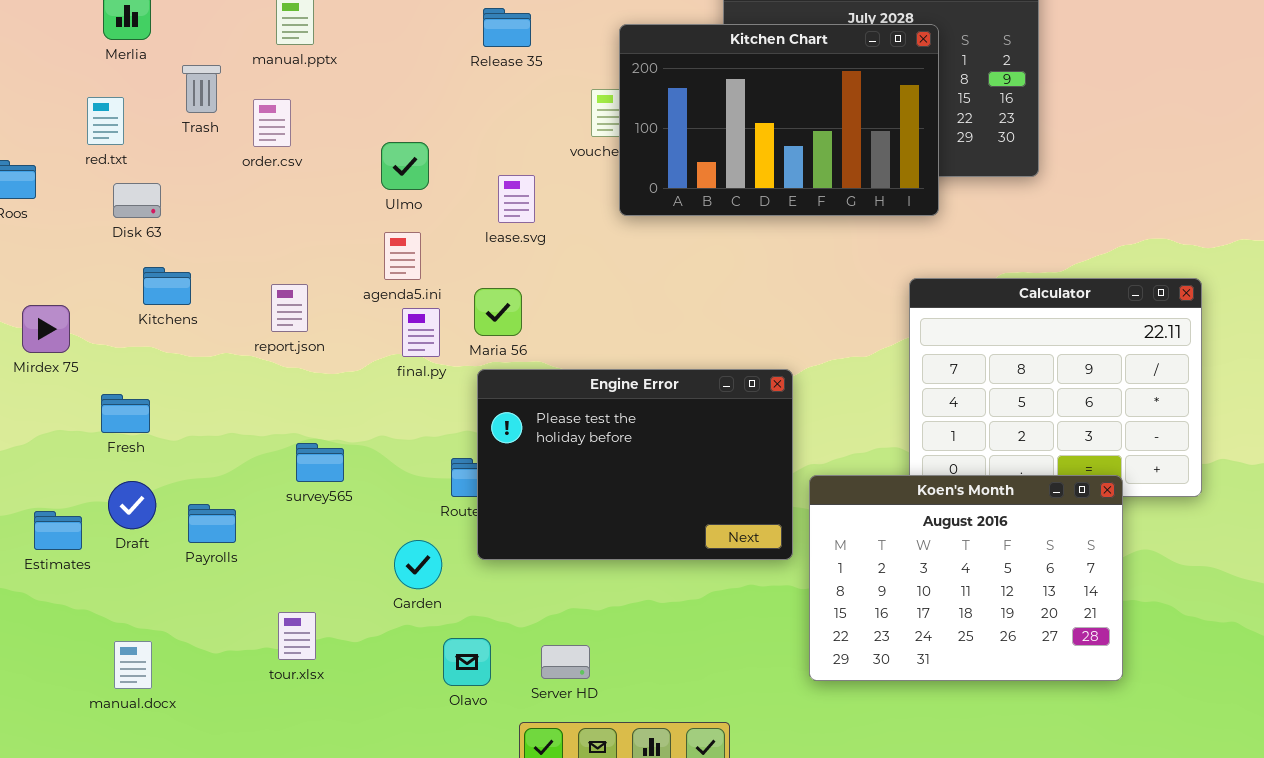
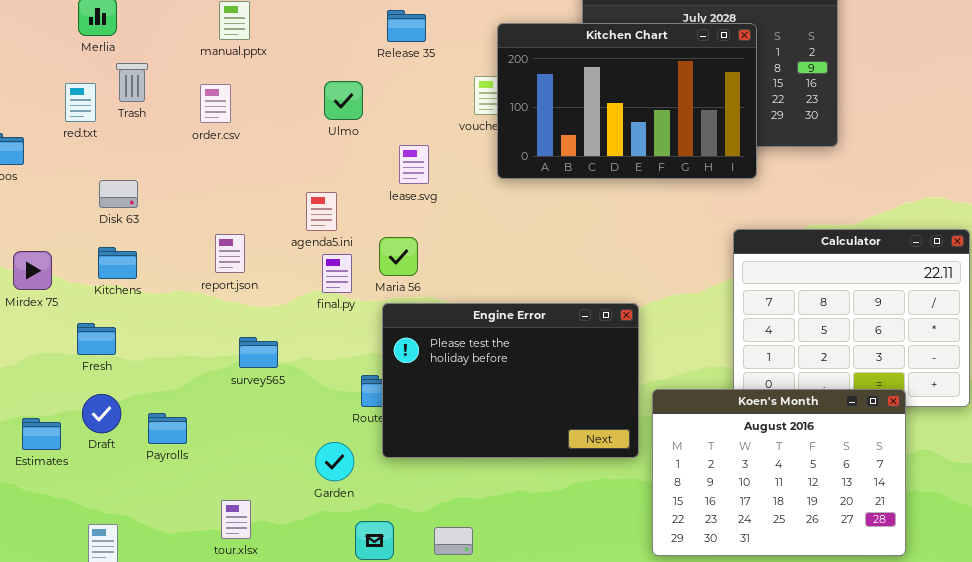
Trash: [182,65,221,113] -> [116,63,148,102], moved
Ulmo: [381,142,429,190] -> [324,81,363,120], moved
Disk 63: [113,183,161,218] -> [99,180,138,208], moved
Kitchens: [143,267,191,305] -> [98,247,137,279], moved
survey565: [296,443,344,482] -> [239,337,278,368], moved

